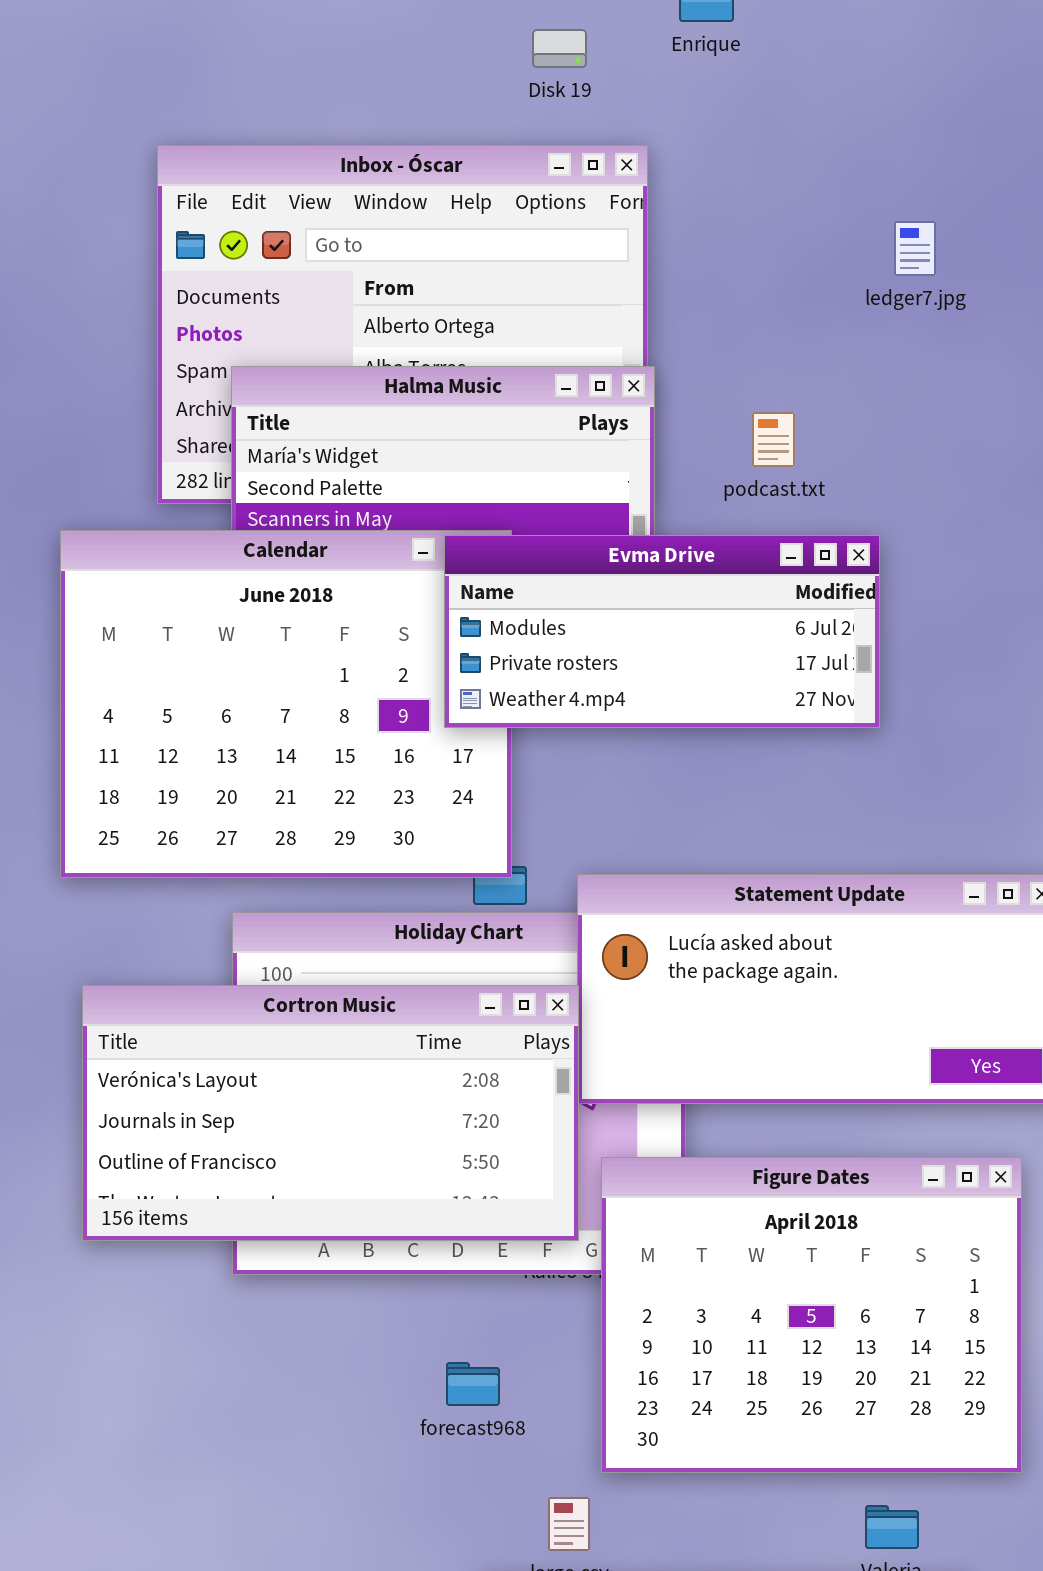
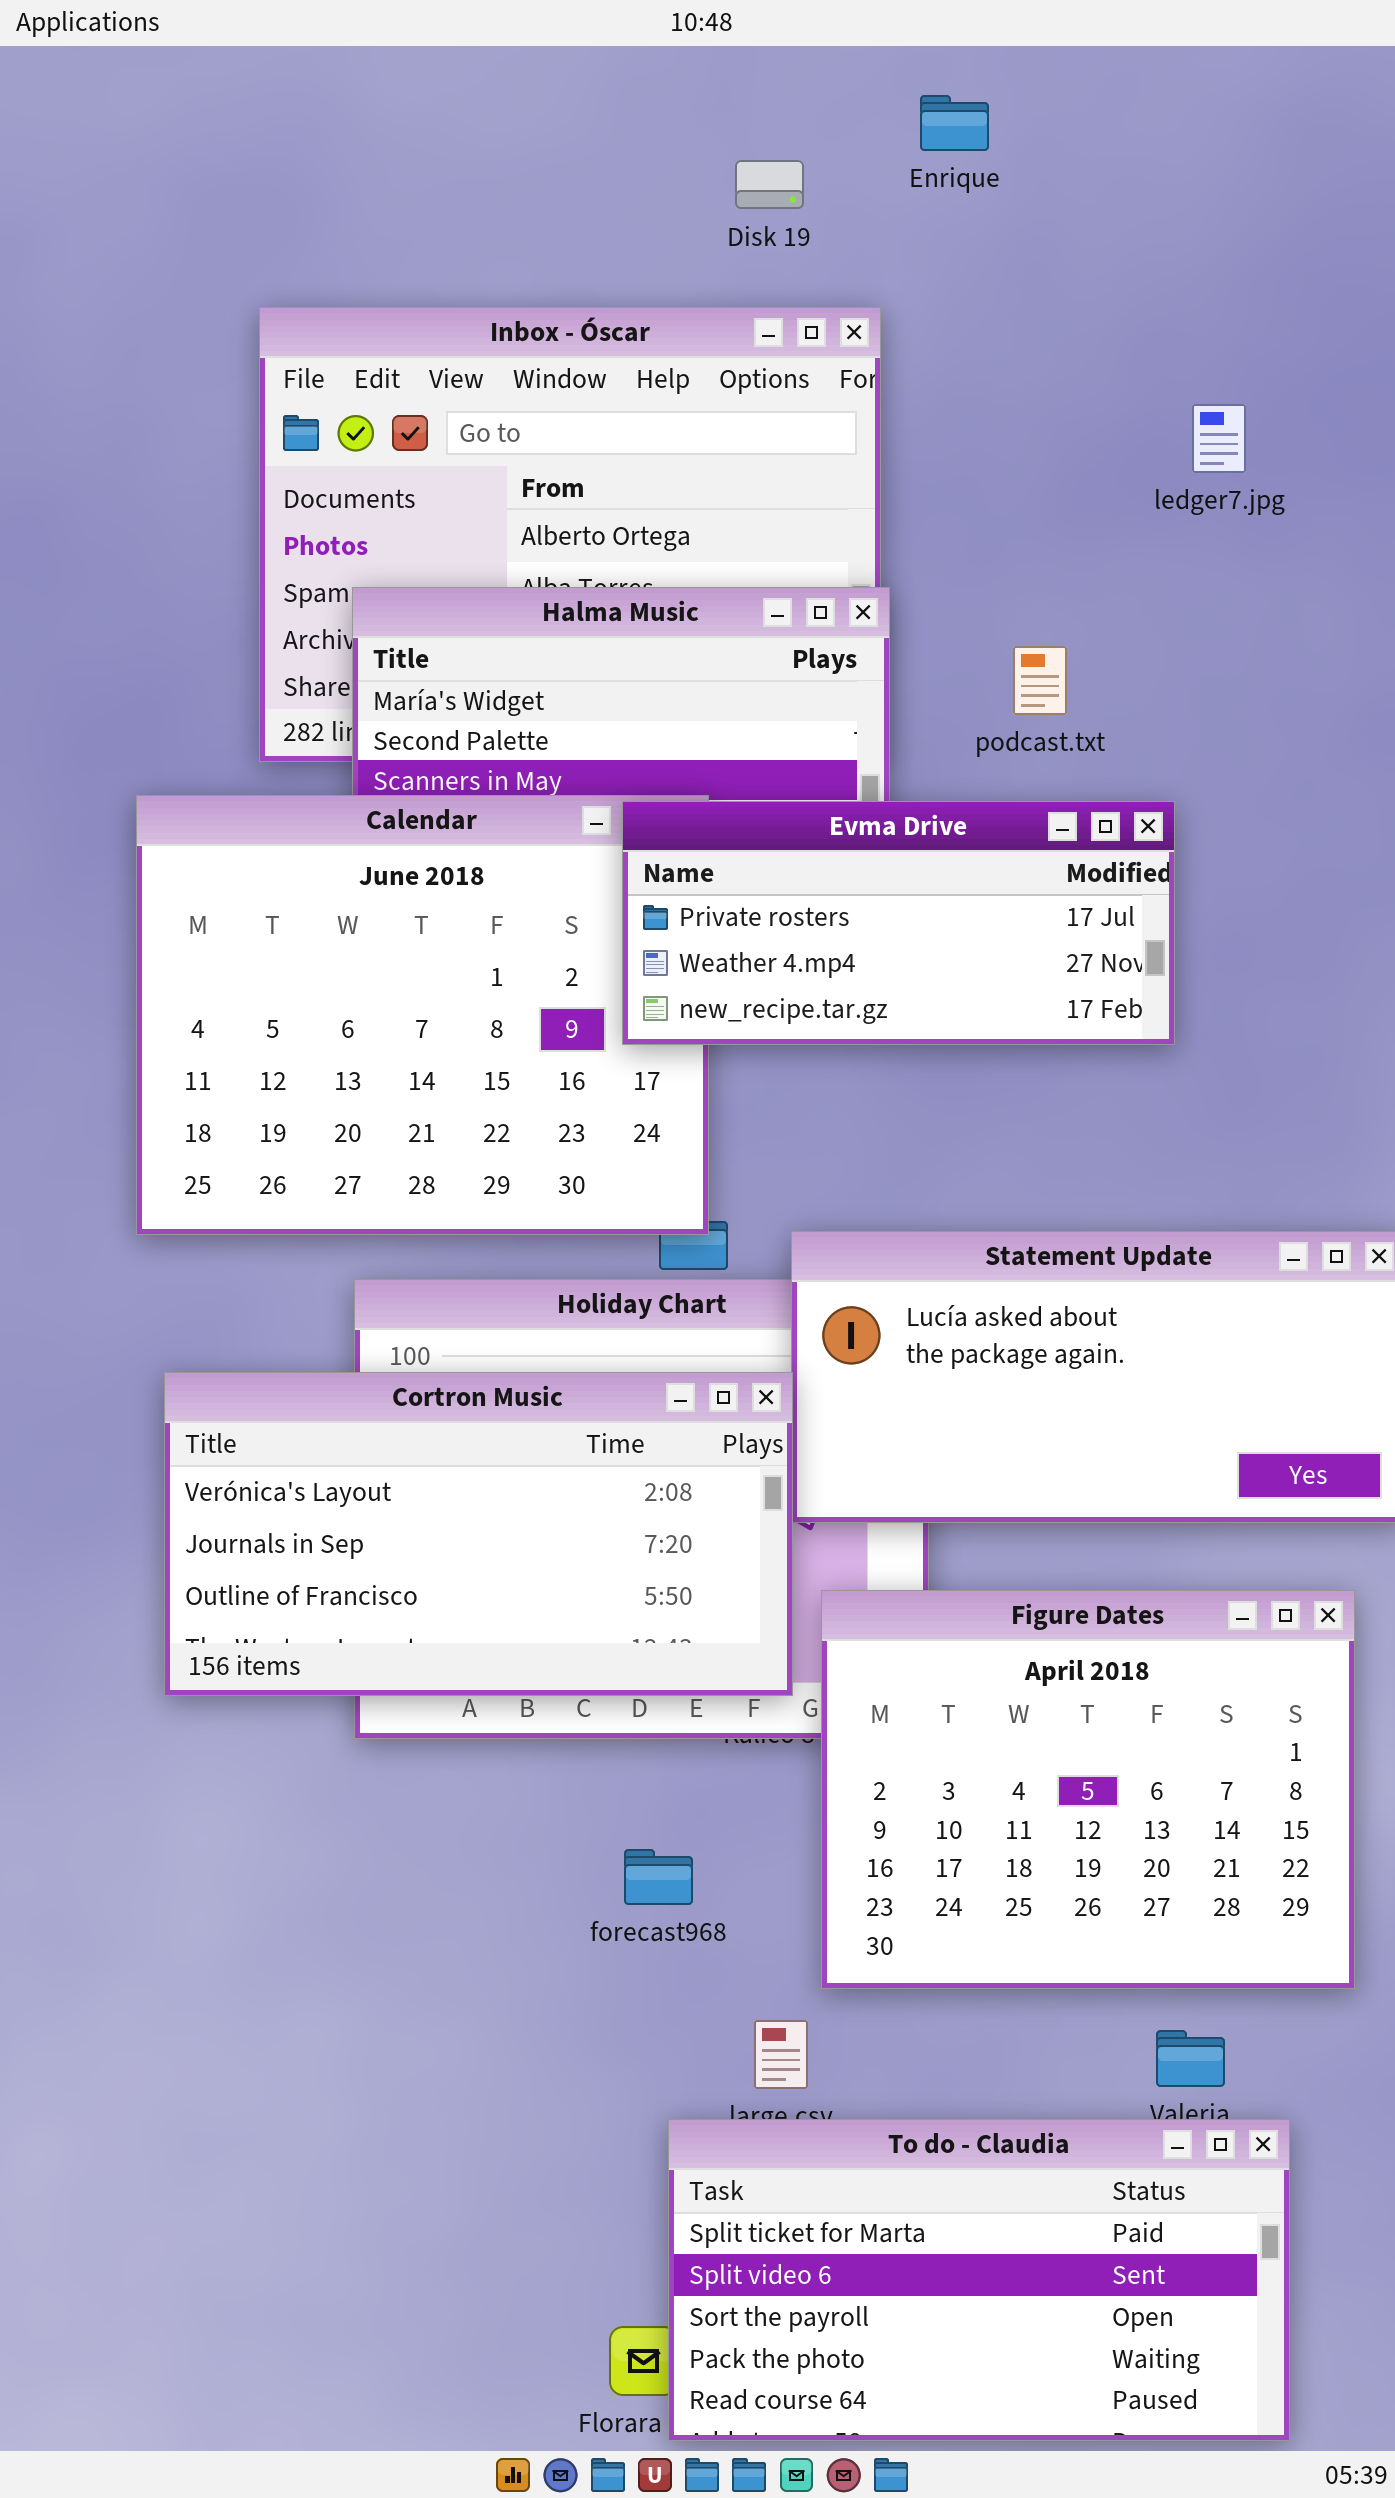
Evma Drive: [444,535,880,728] -> [622,801,1175,1045], scrolled down 1 row

